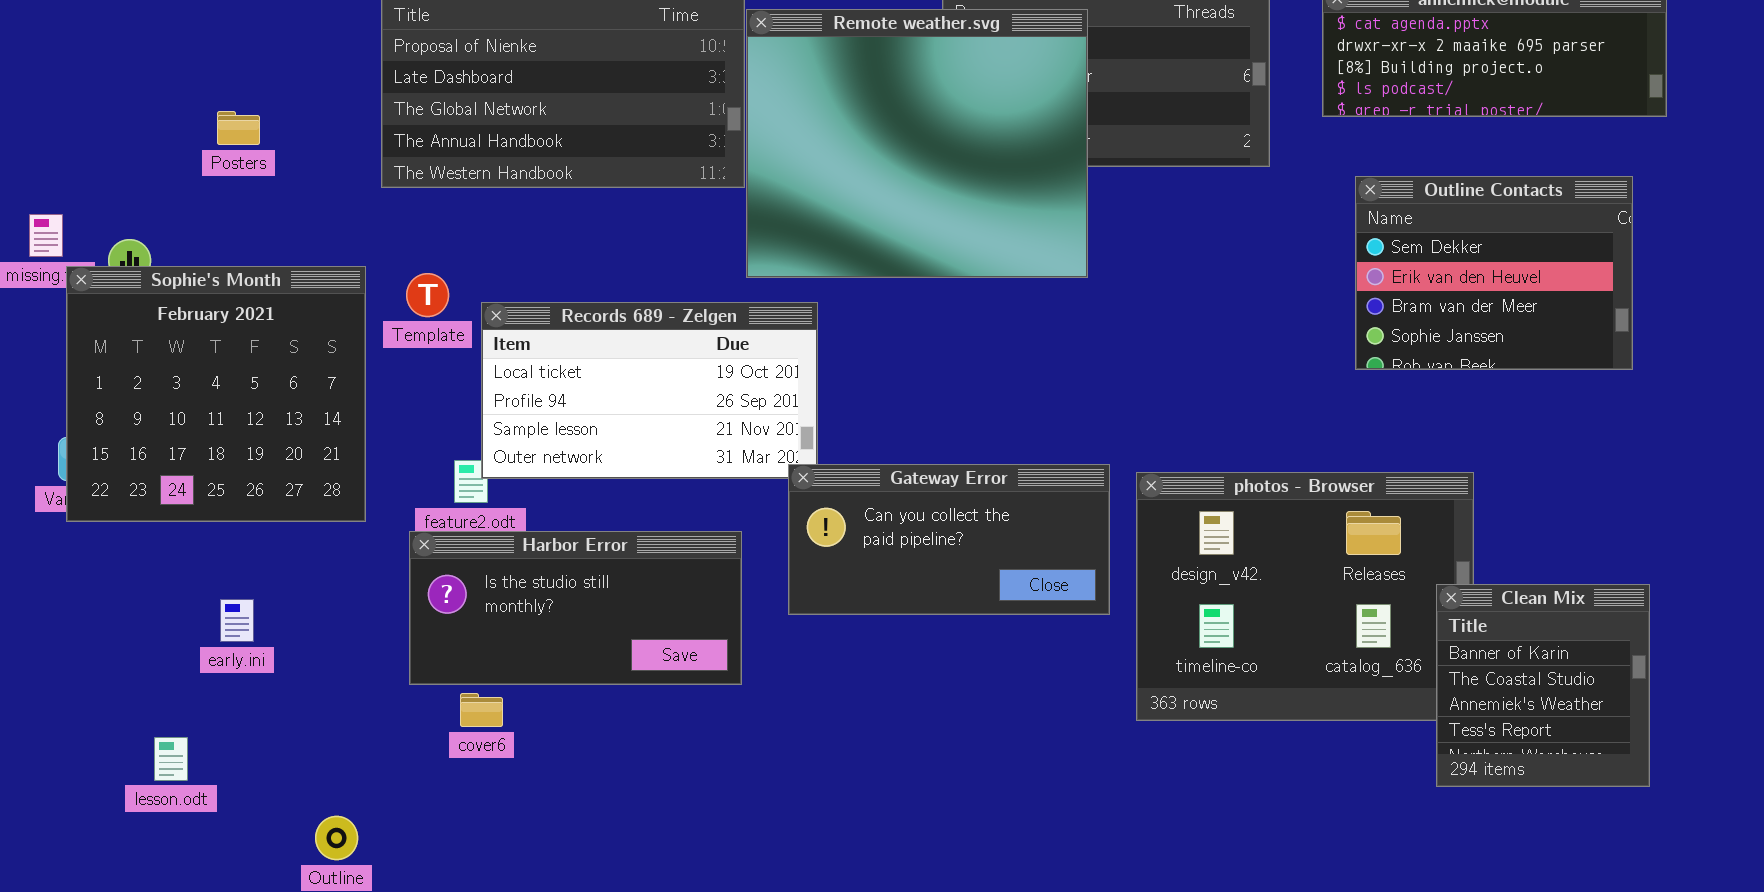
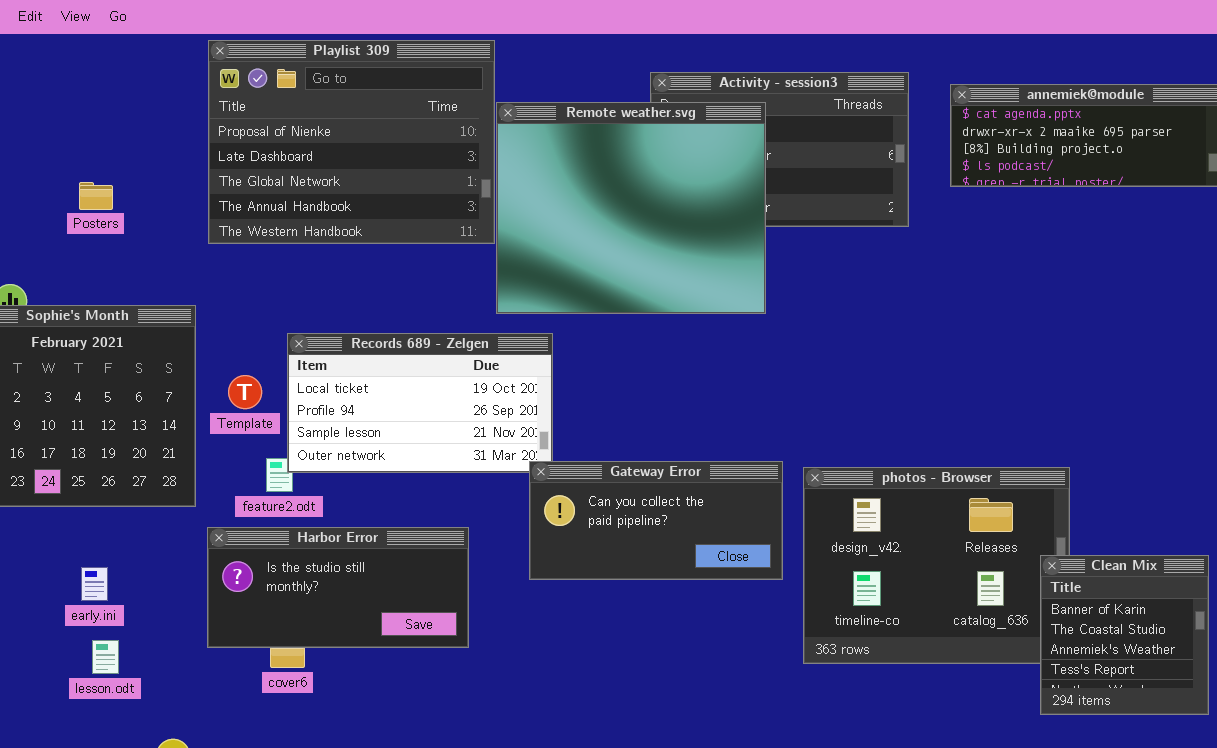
Outline Contacts: [1355,176,1633,370] -> none, closed
Template: [406,273,449,317] -> [228,375,262,409], moved
Harbor Error: [409,531,742,685] -> [207,527,469,648], moved
lesson.odt: [154,737,188,781] -> [92,640,119,674], moved

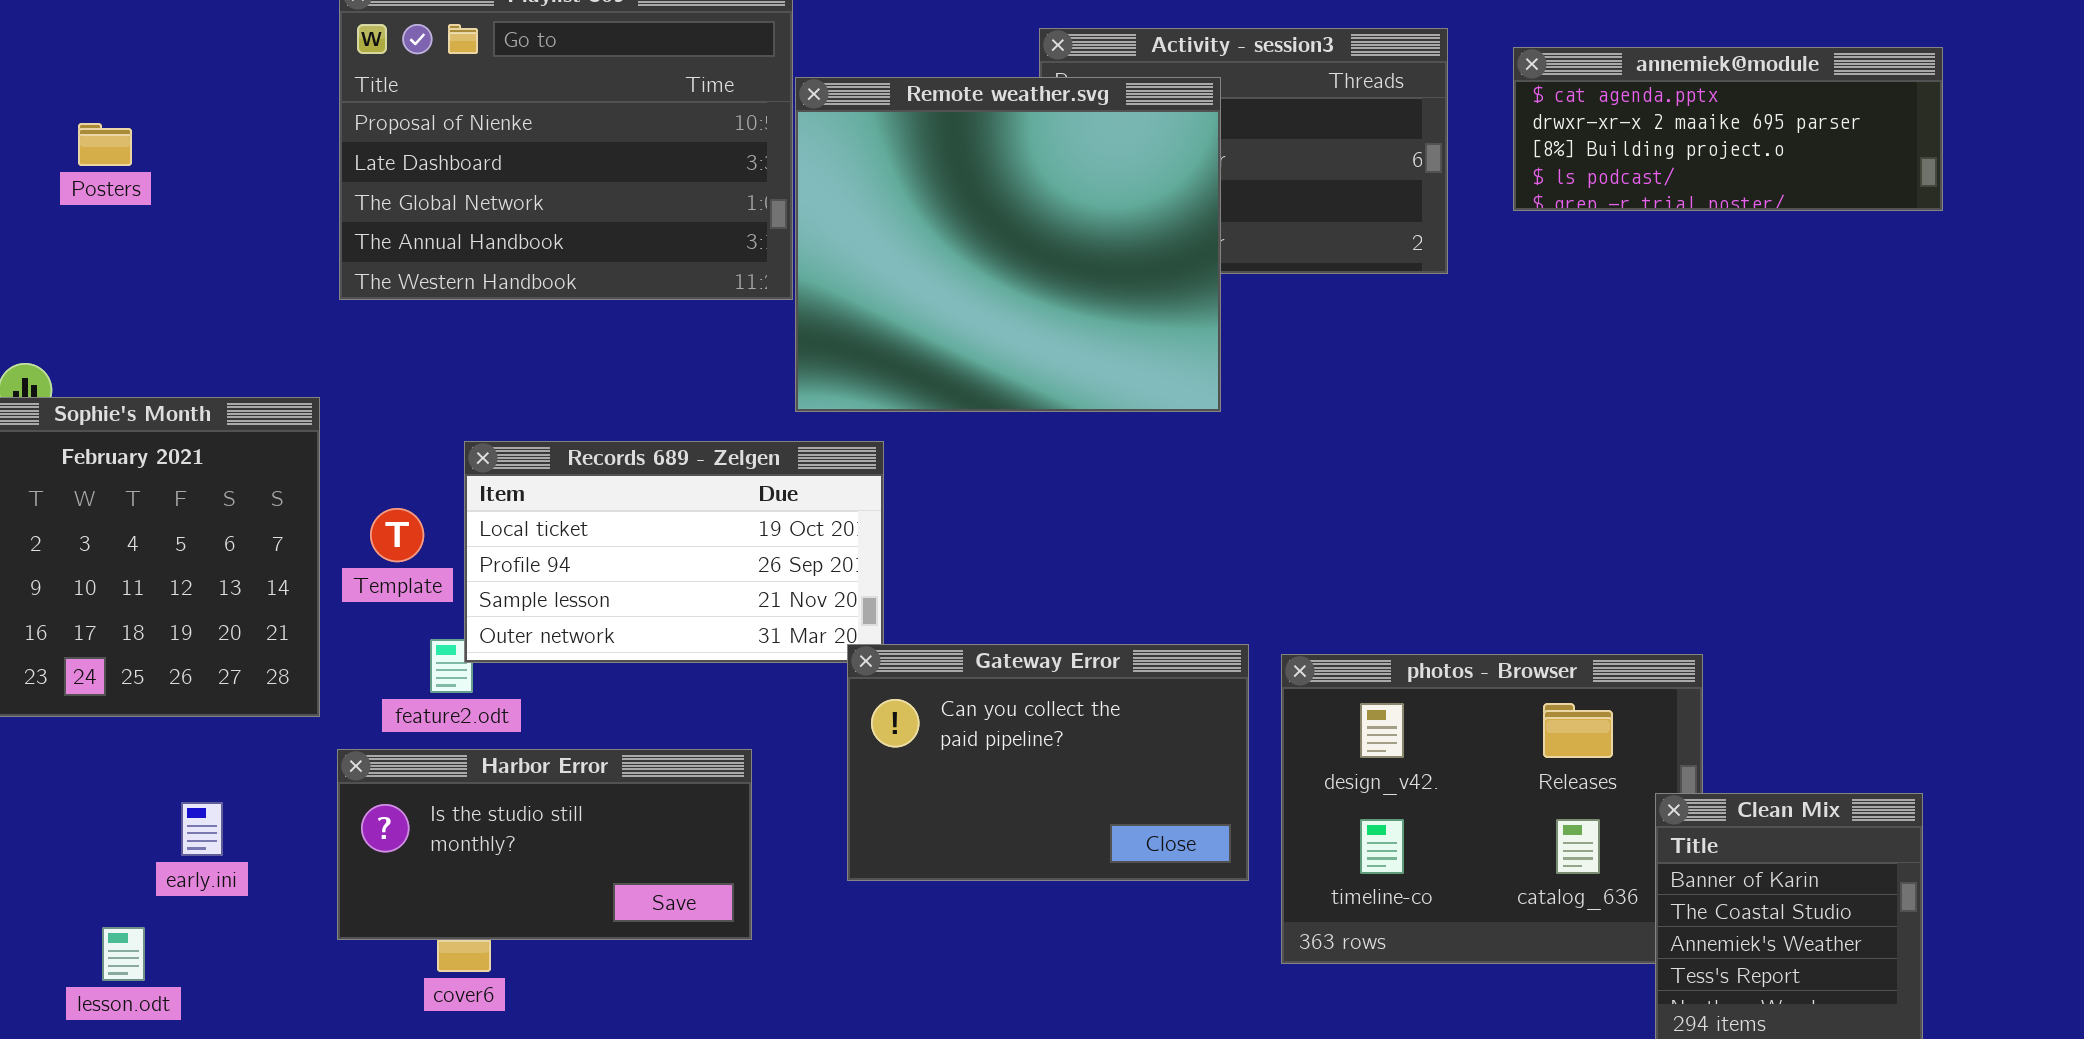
Posters: [79,182,113,210] -> [78,123,132,166], moved
Gateway Error: [529,461,783,580] -> [847,644,1249,881], resized
early.ini: [81,567,108,601] -> [181,802,223,856], moved
lesson.odt: [92,640,119,674] -> [102,927,145,981], moved

